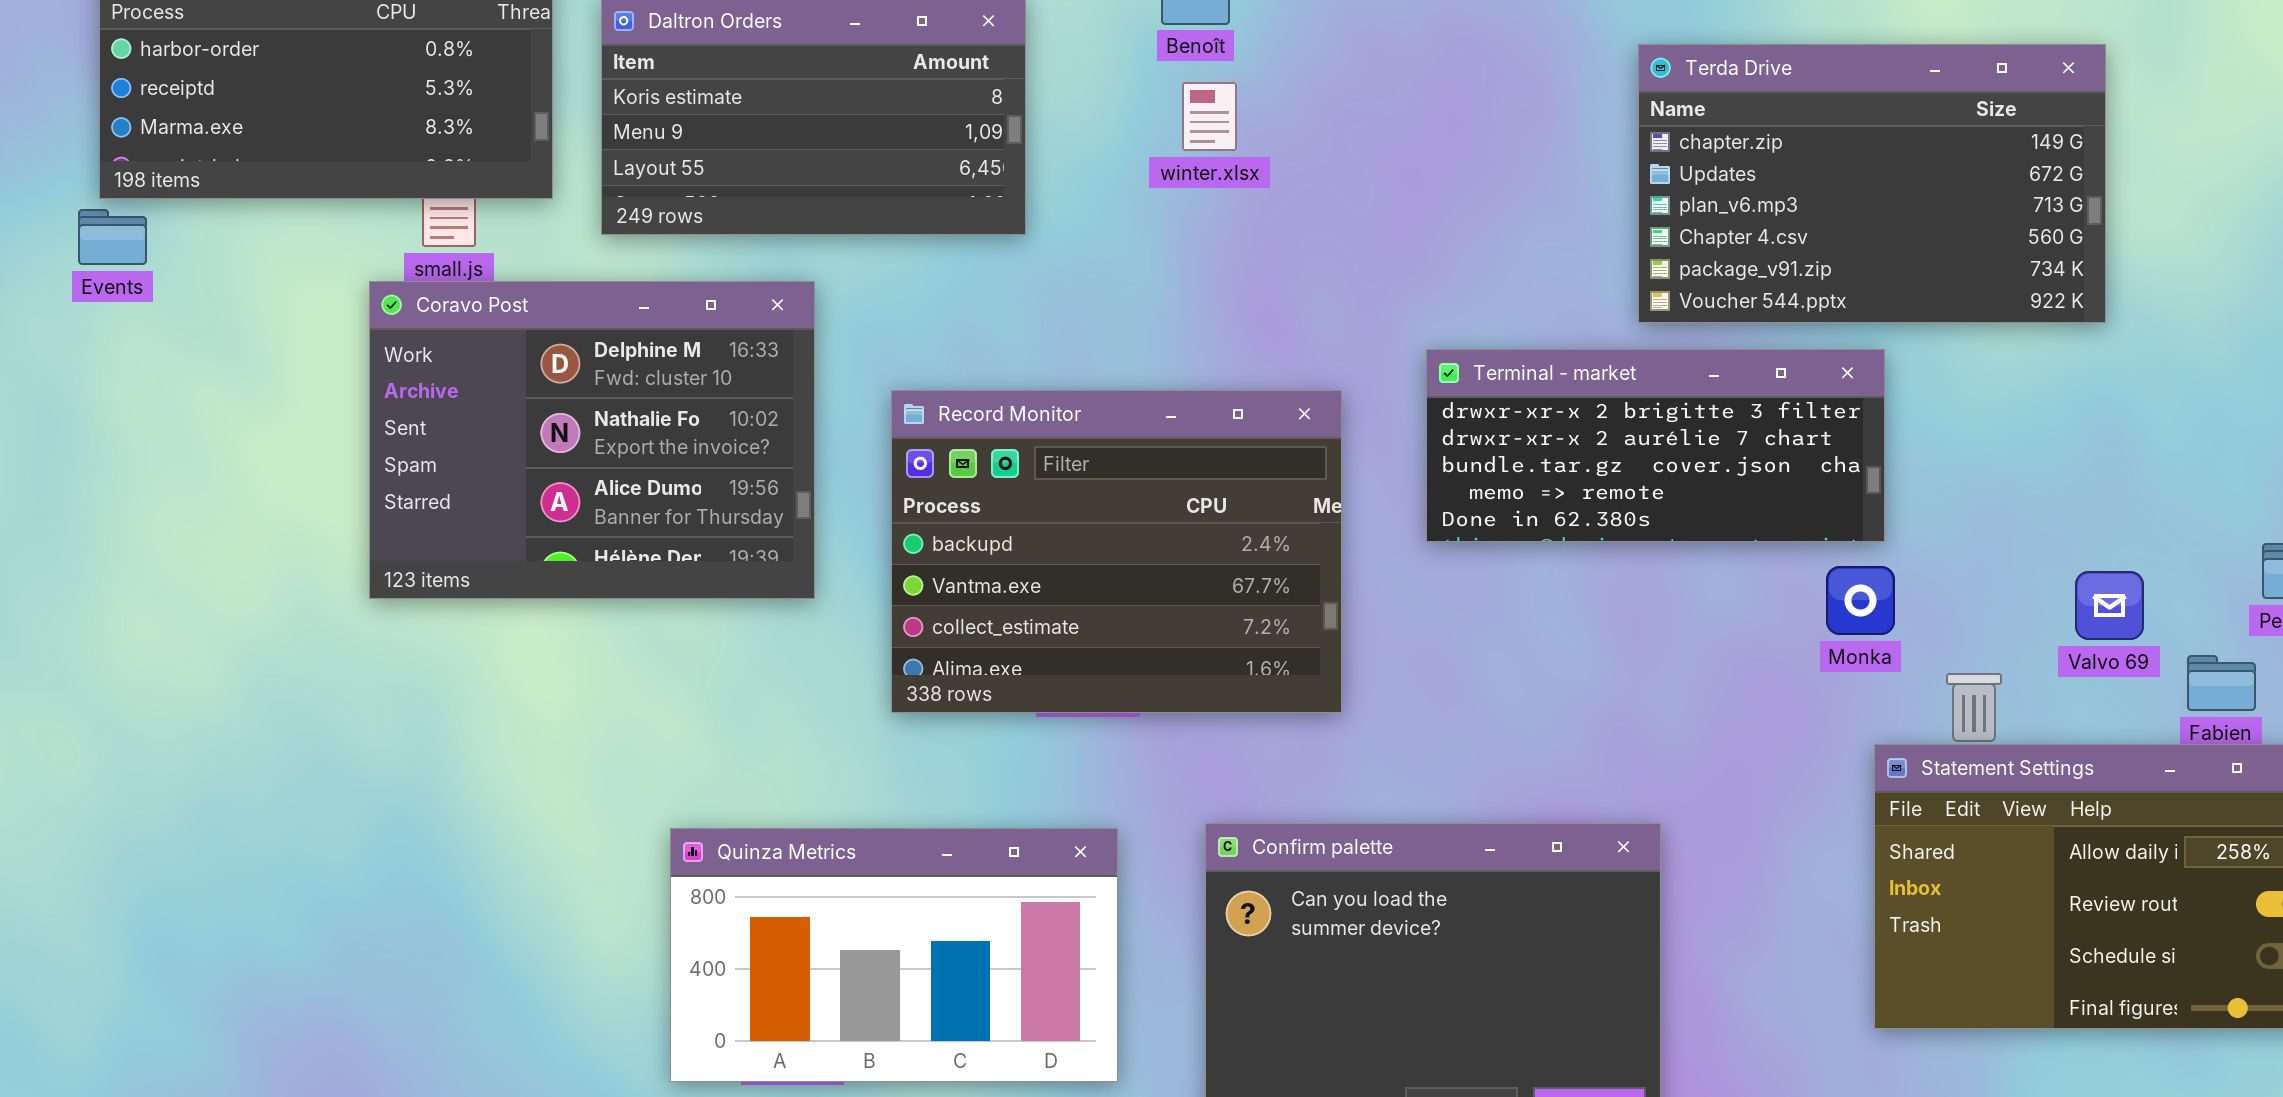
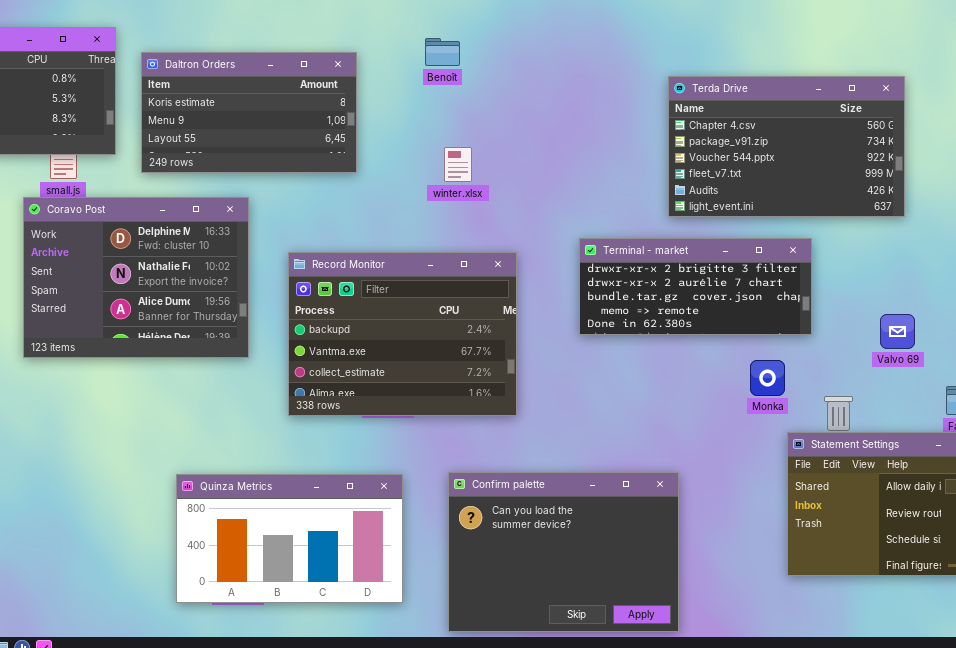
Terda Drive: [1638,44,2106,323] -> [668,76,905,217], scrolled down 3 rows
winter.xlsx: [1182,82,1237,151] -> [444,147,472,182], moved
Terminal - market: [1426,349,1885,542] -> [579,238,812,335], moved
Monka: [1826,566,1895,635] -> [750,360,785,396], moved
Valvo 69: [2075,571,2144,640] -> [880,314,915,349], moved

